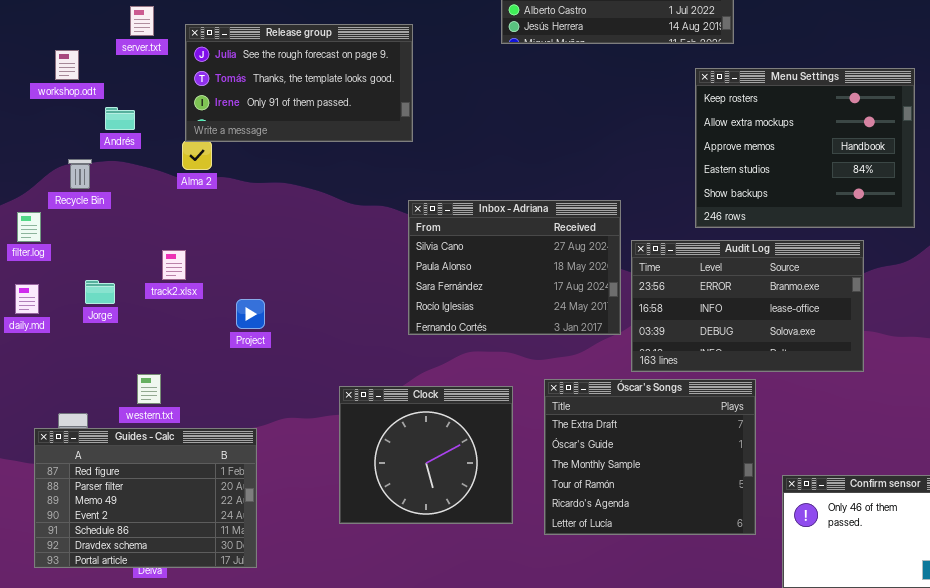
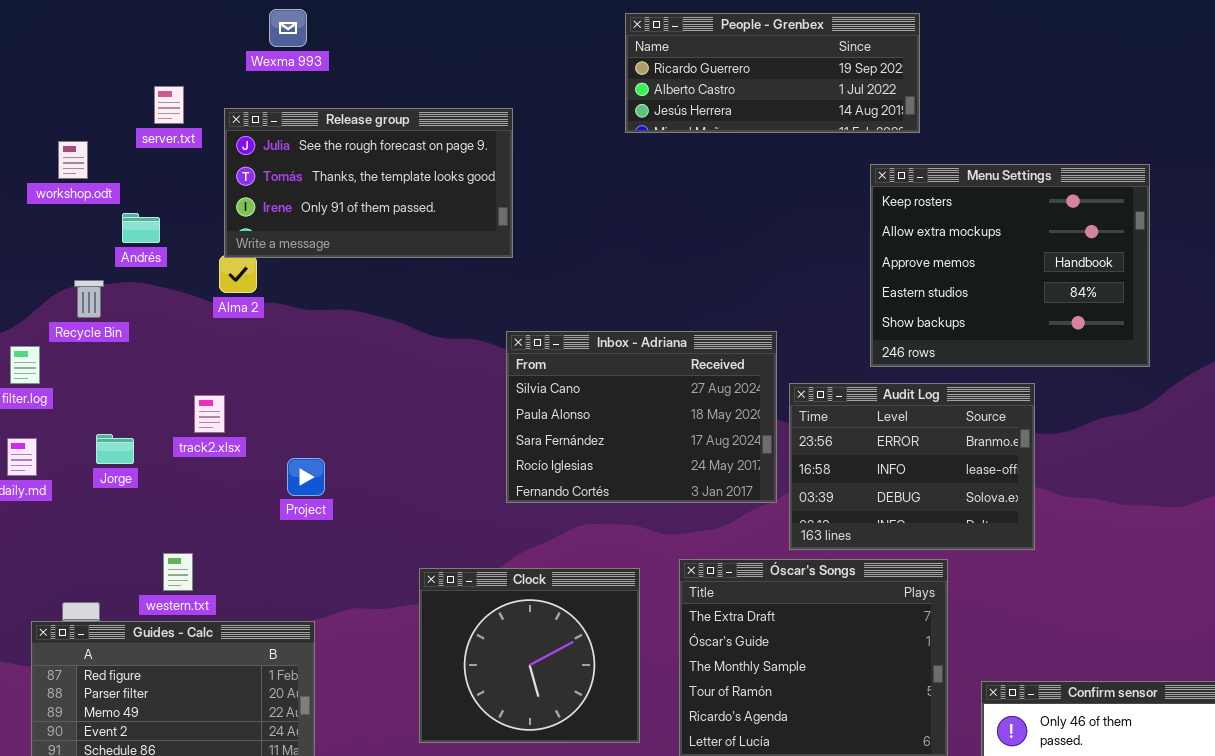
Audit Log: [631,240,864,372] -> [789,383,1035,550], resized

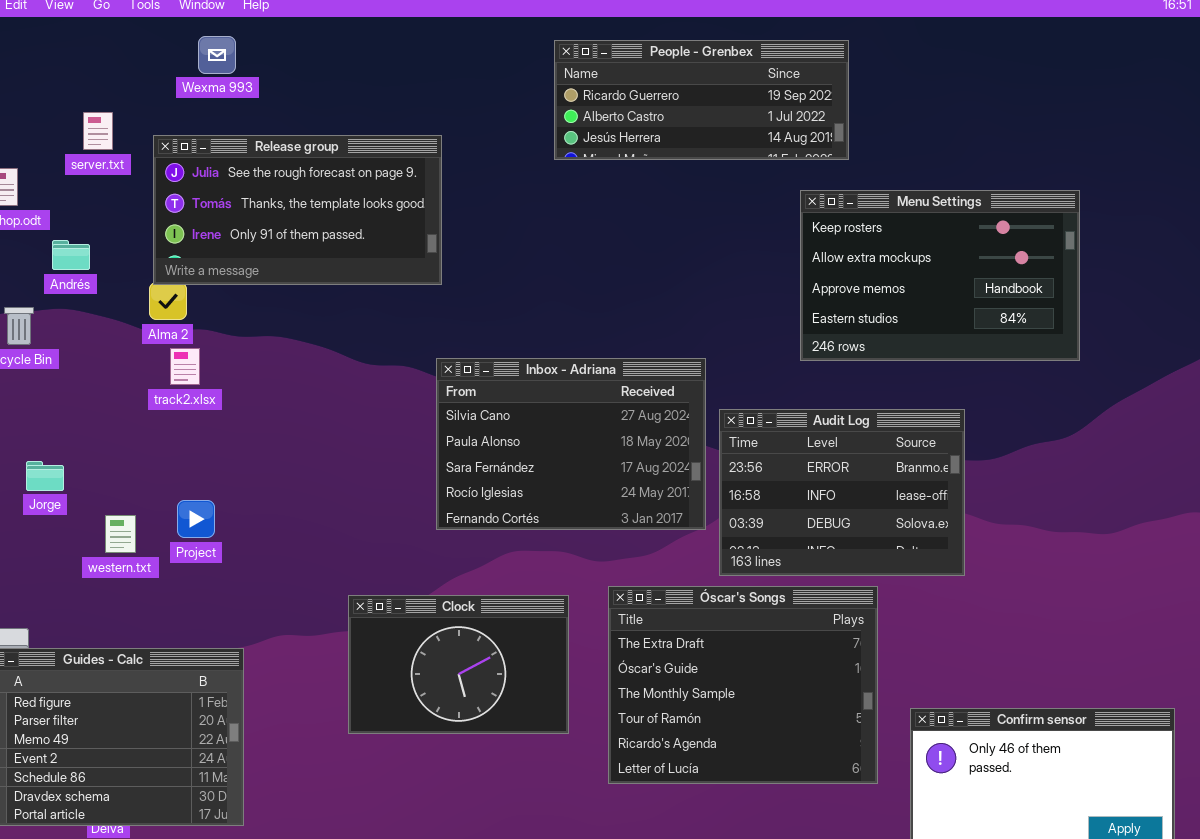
Menu Settings: [870,164,1150,367] -> [800,190,1080,361], resized
track2.xlsx: [194,395,225,433] -> [170,348,200,385], moved
Project: [287,458,325,496] -> [177,500,215,538], moved
western.txt: [163,553,193,591] -> [105,515,136,553], moved
Clock: [419,568,640,743] -> [348,595,569,734], resized

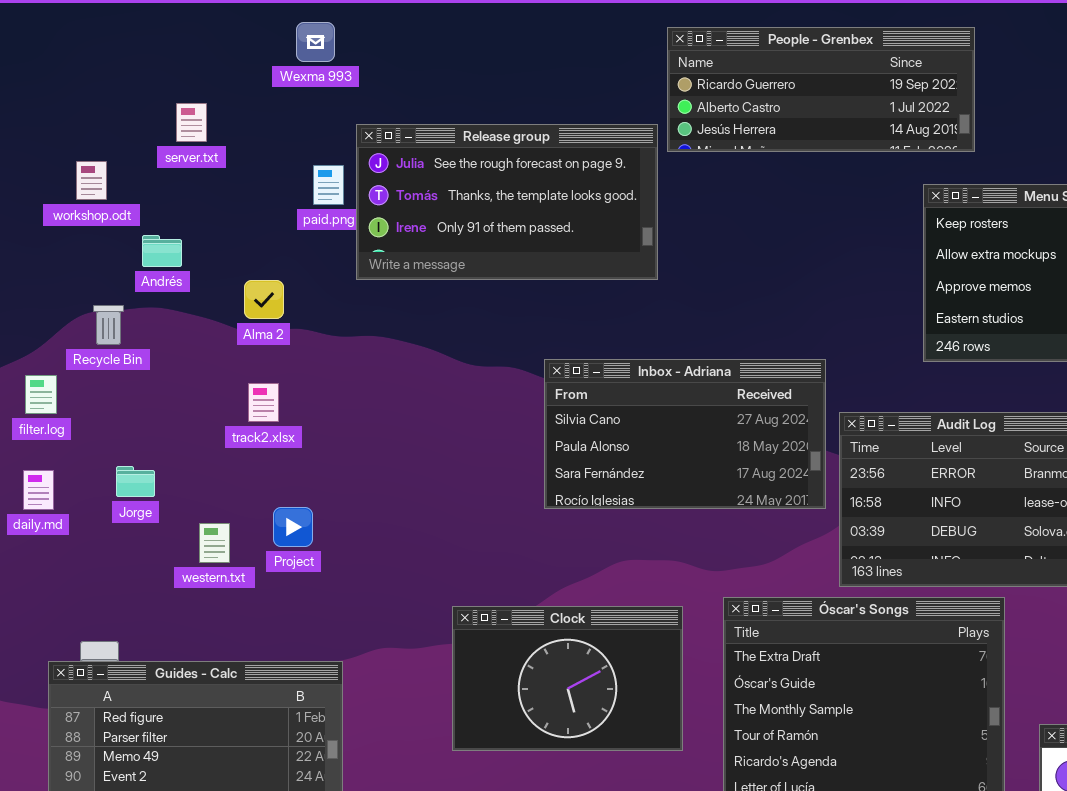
Release group: [153,135,442,285] -> [356,124,658,280], moved
track2.xlsx: [170,348,200,385] -> [248,383,279,422], moved
Inbox - Adriana: [436,358,706,530] -> [544,359,826,509], resized

